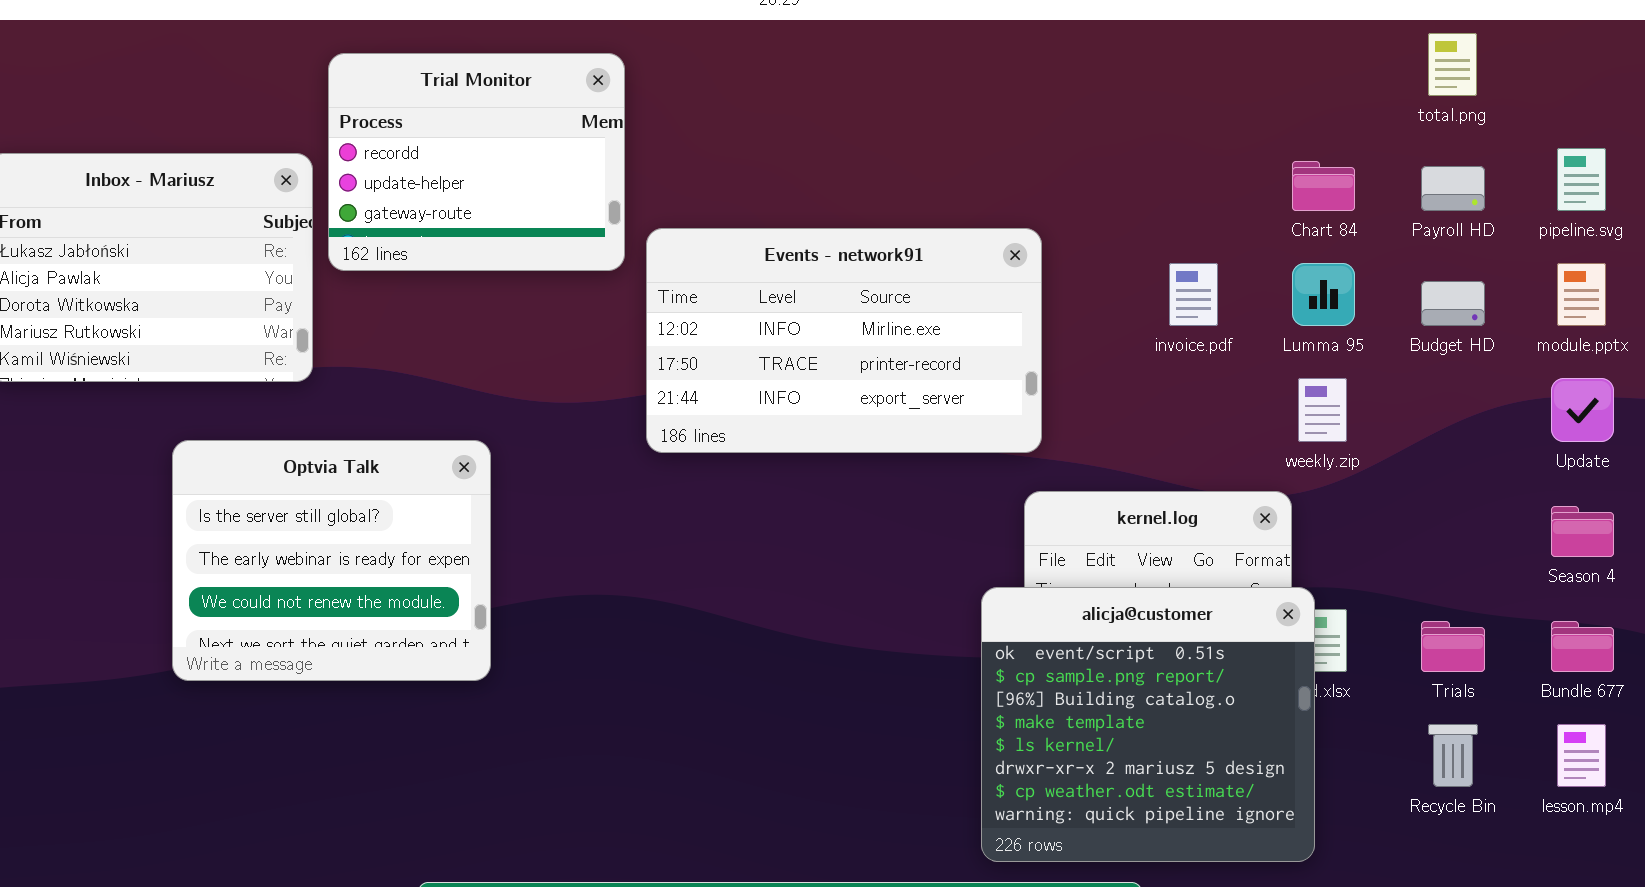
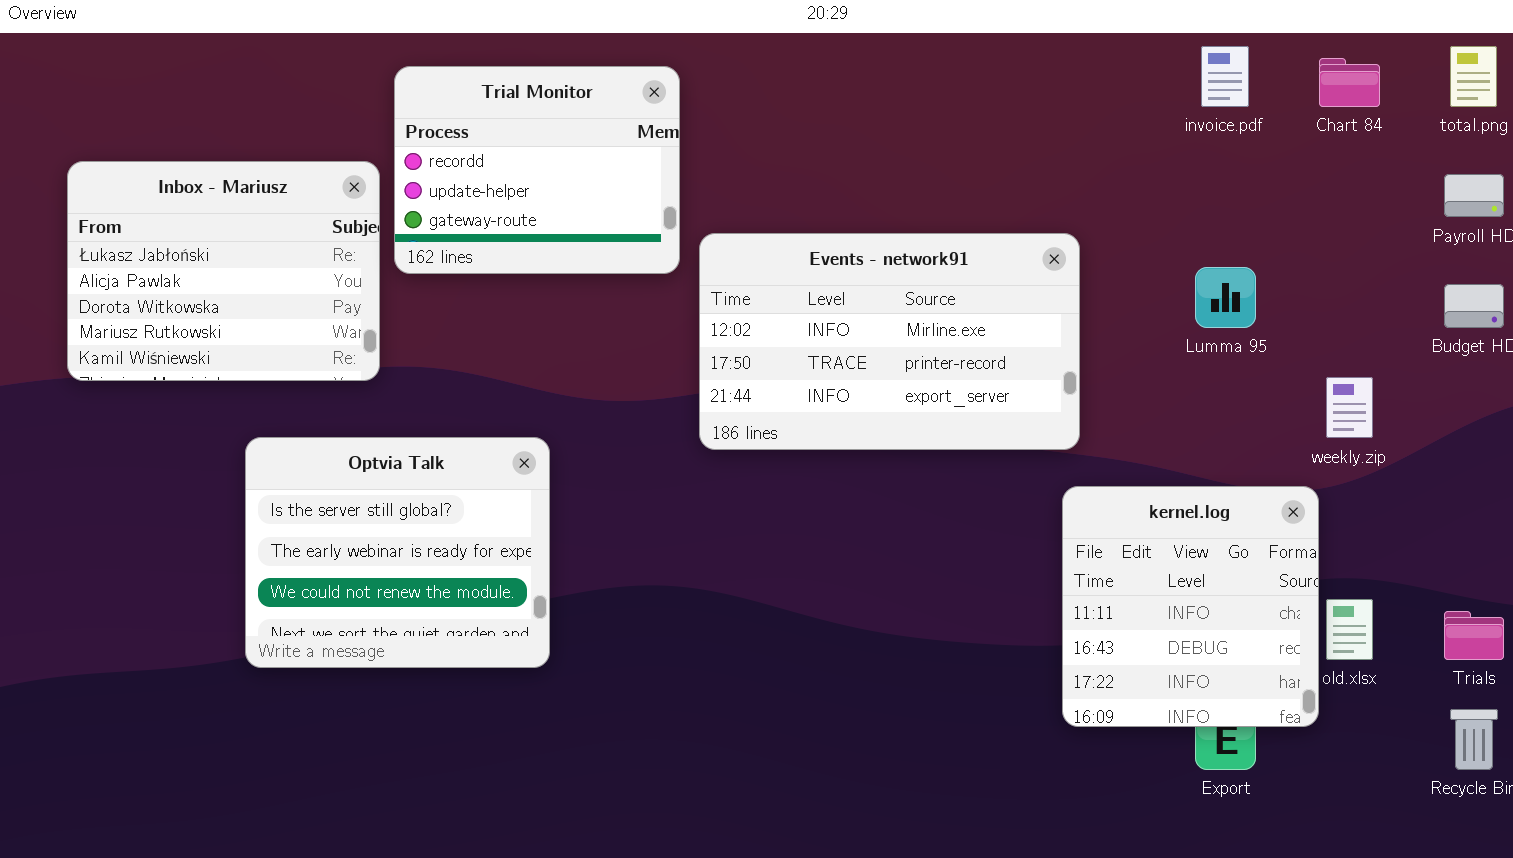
Chart 84: [1292,161,1355,211] -> [1319,58,1380,107], moved
invoice.pdf: [1169,263,1218,326] -> [1201,46,1249,107], moved
Lumma 95: [1292,263,1355,326] -> [1195,267,1256,328], moved
alicja@customer: [981,587,1315,862] -> none, closed

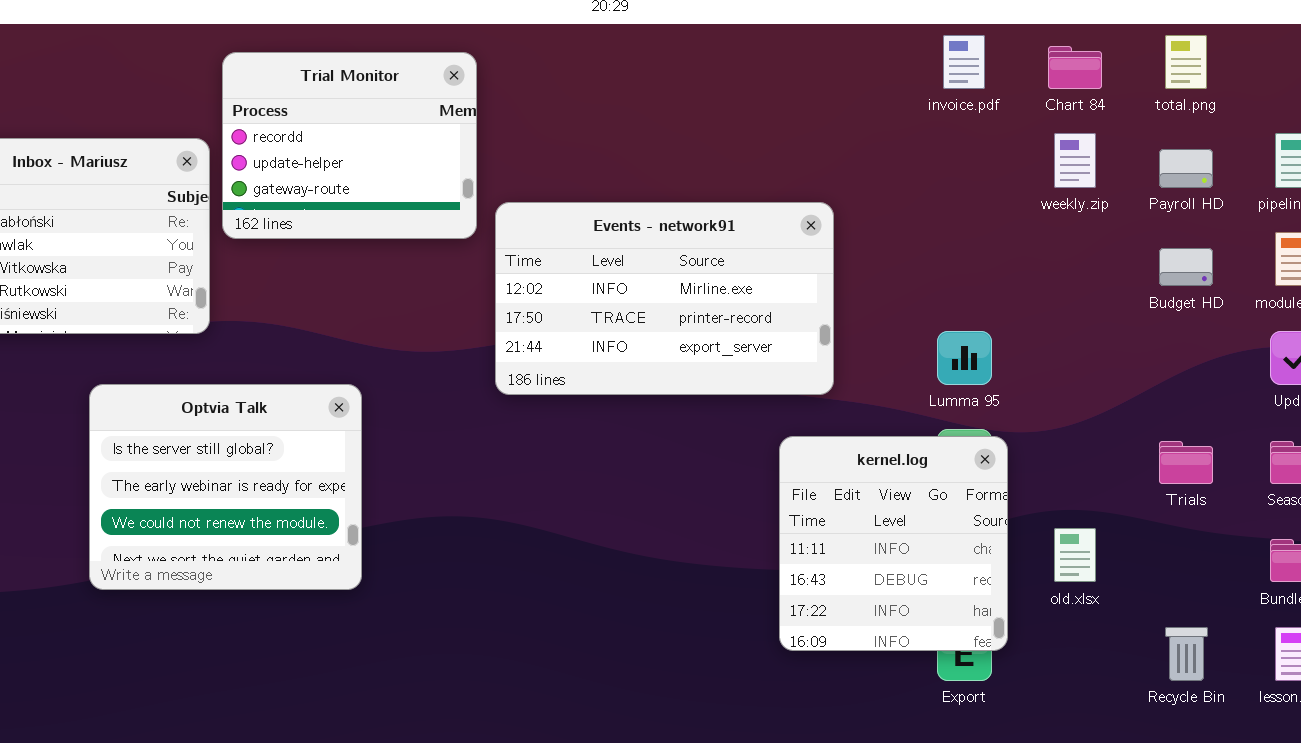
Lumma 95: [1195,267,1256,328] -> [937,331,992,385], moved
weekly.zip: [1326,377,1373,438] -> [1054,133,1096,188], moved
kernel.log: [1062,486,1319,727] -> [779,436,1008,651], moved
Trials: [1444,611,1504,660] -> [1159,441,1213,484], moved

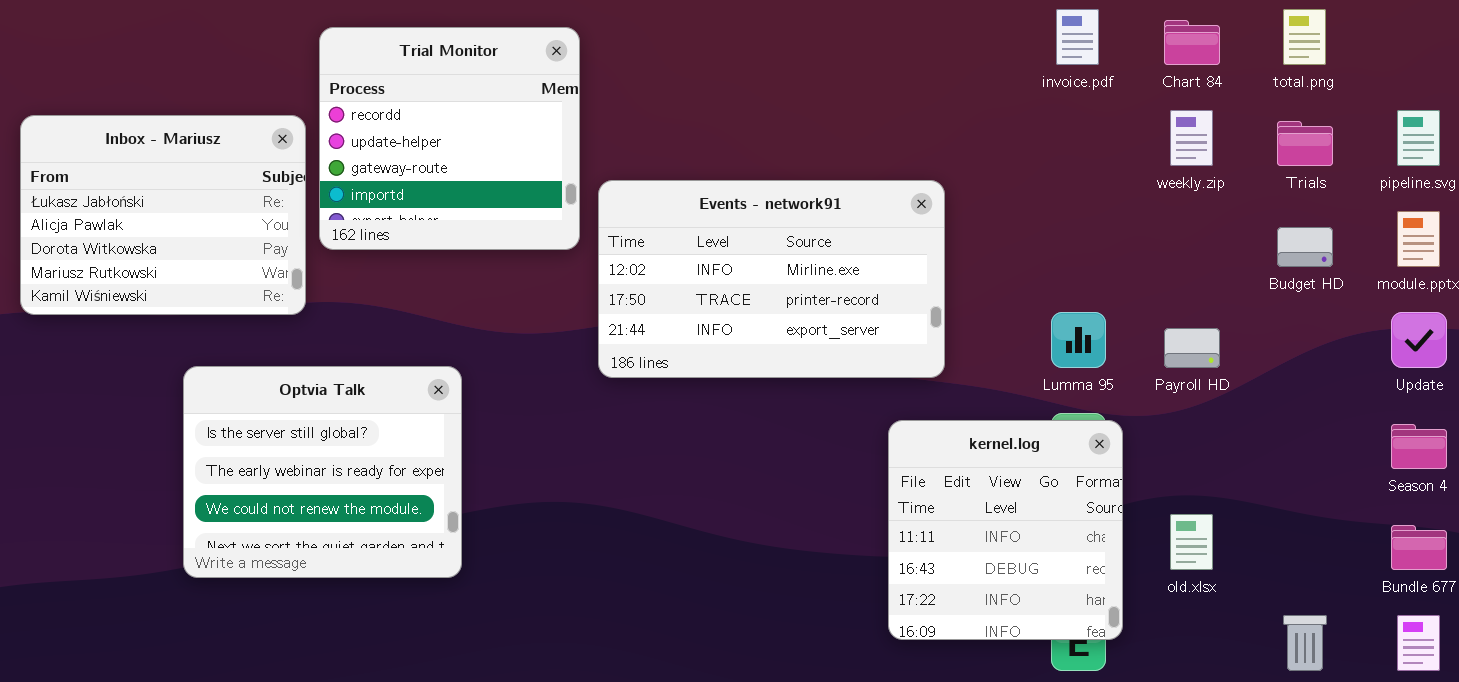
Trial Monitor: [222,52,477,239] -> [319,27,580,250], resized
Payroll HD: [1159,149,1213,188] -> [1164,328,1220,368], moved
Trials: [1159,441,1213,484] -> [1277,121,1333,166], moved

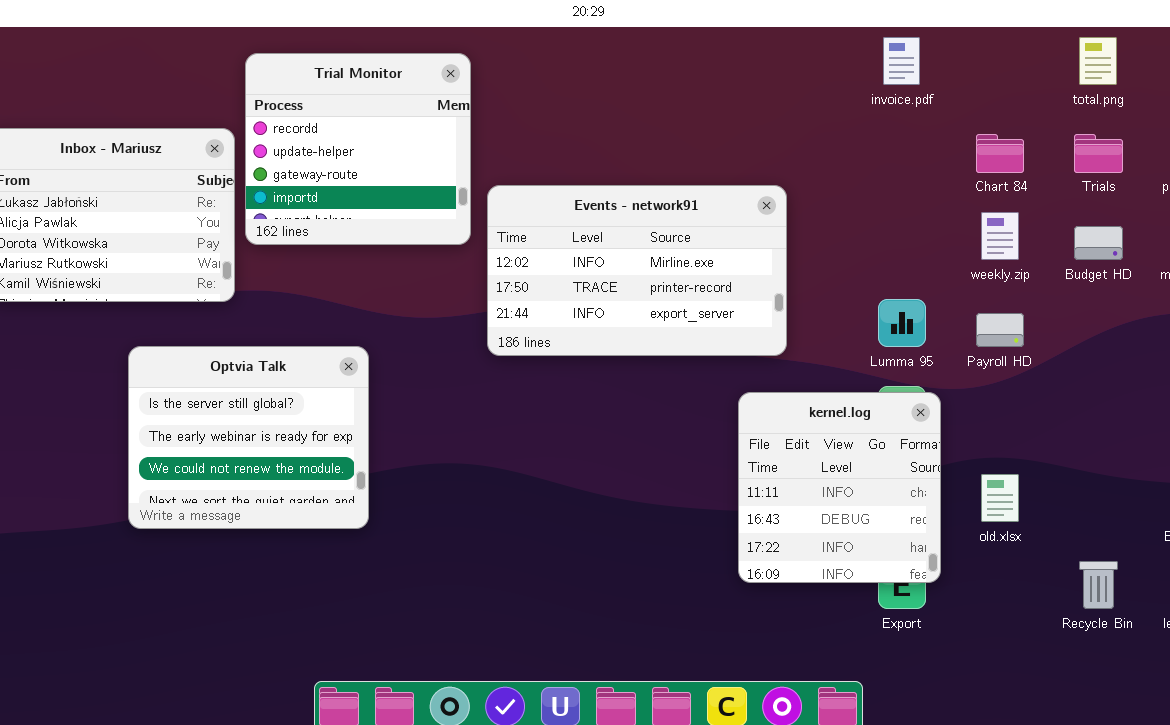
Chart 84: [1164,20,1220,65] -> [976,134,1024,173], moved
weekly.zip: [1170,110,1213,166] -> [981,212,1019,260], moved

